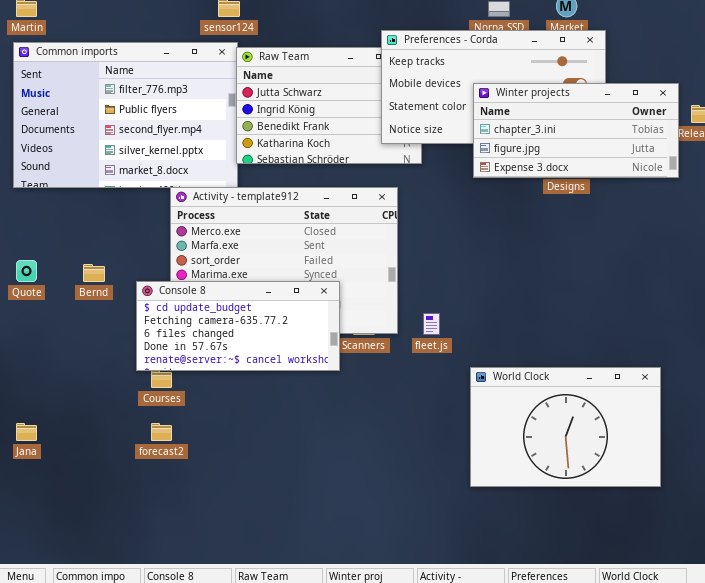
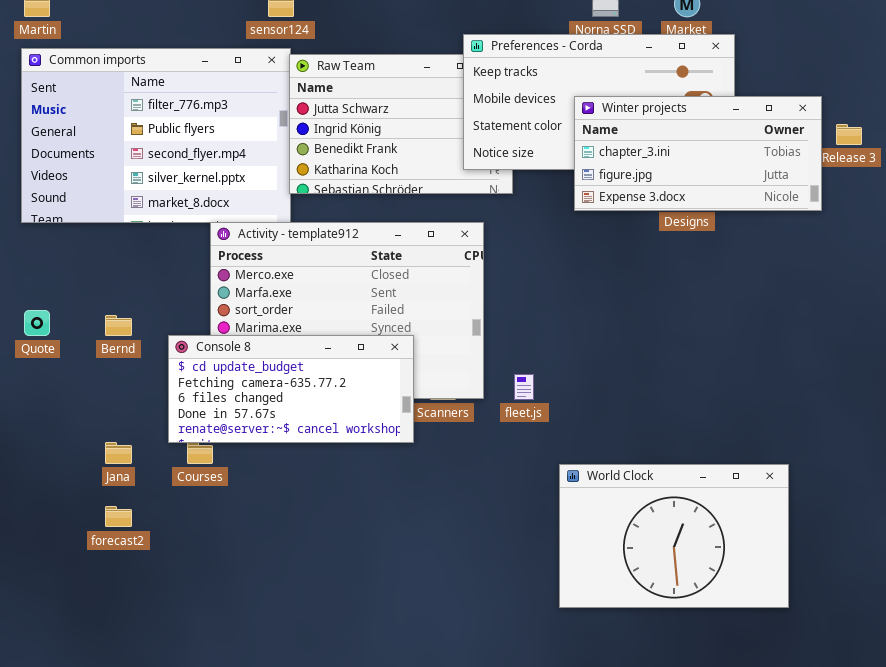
World Clock: [470,367,661,487] -> [559,464,789,608], moved
Jana: [16,423,37,441] -> [105,442,132,464], moved
forecast2: [151,423,172,441] -> [105,506,132,527], moved

